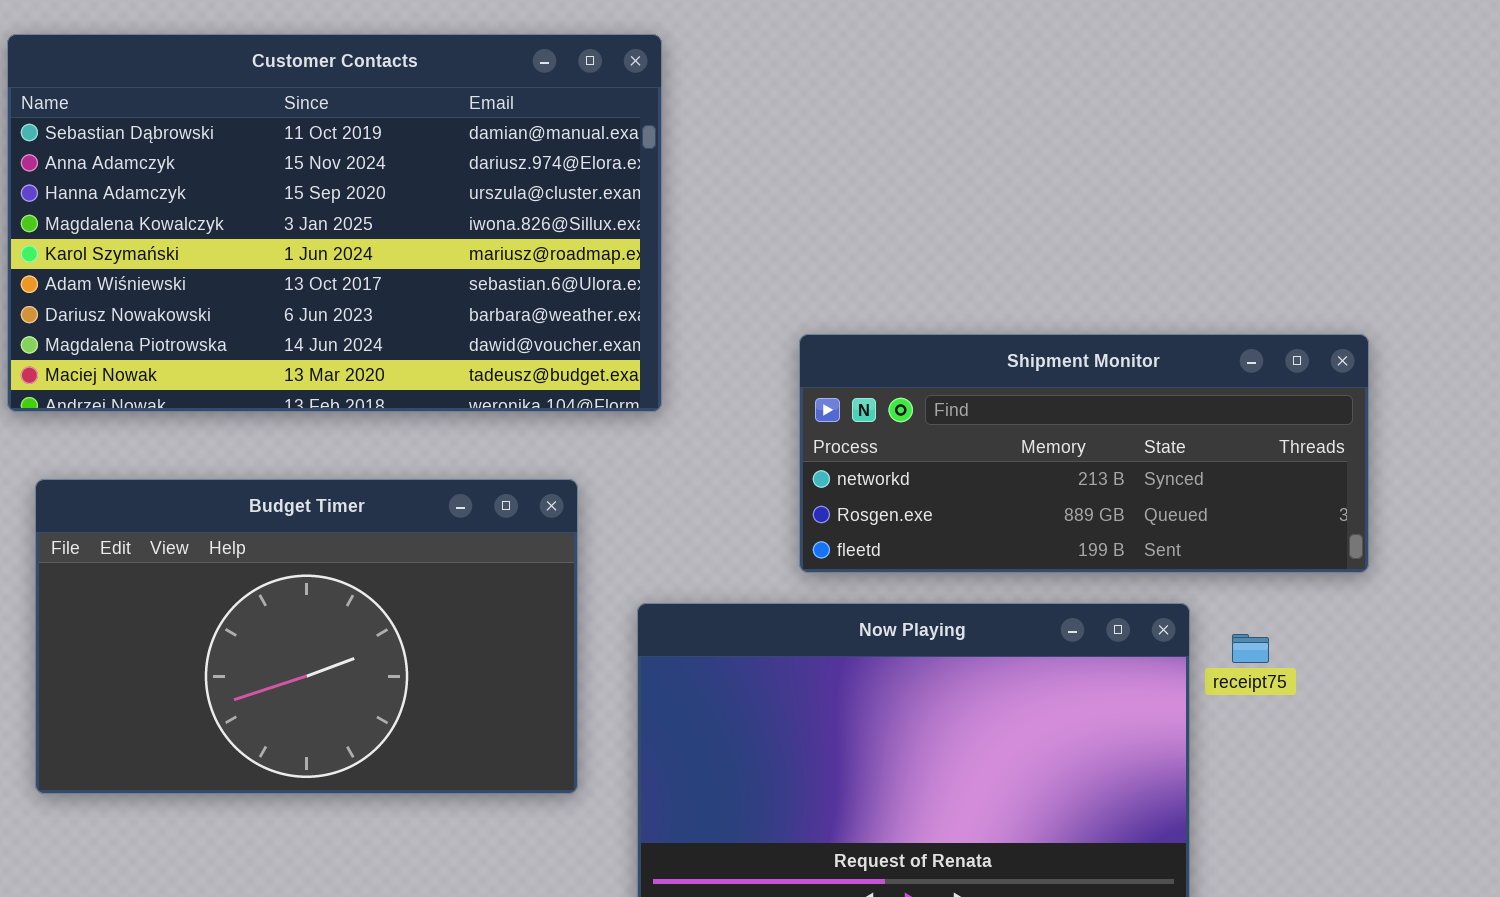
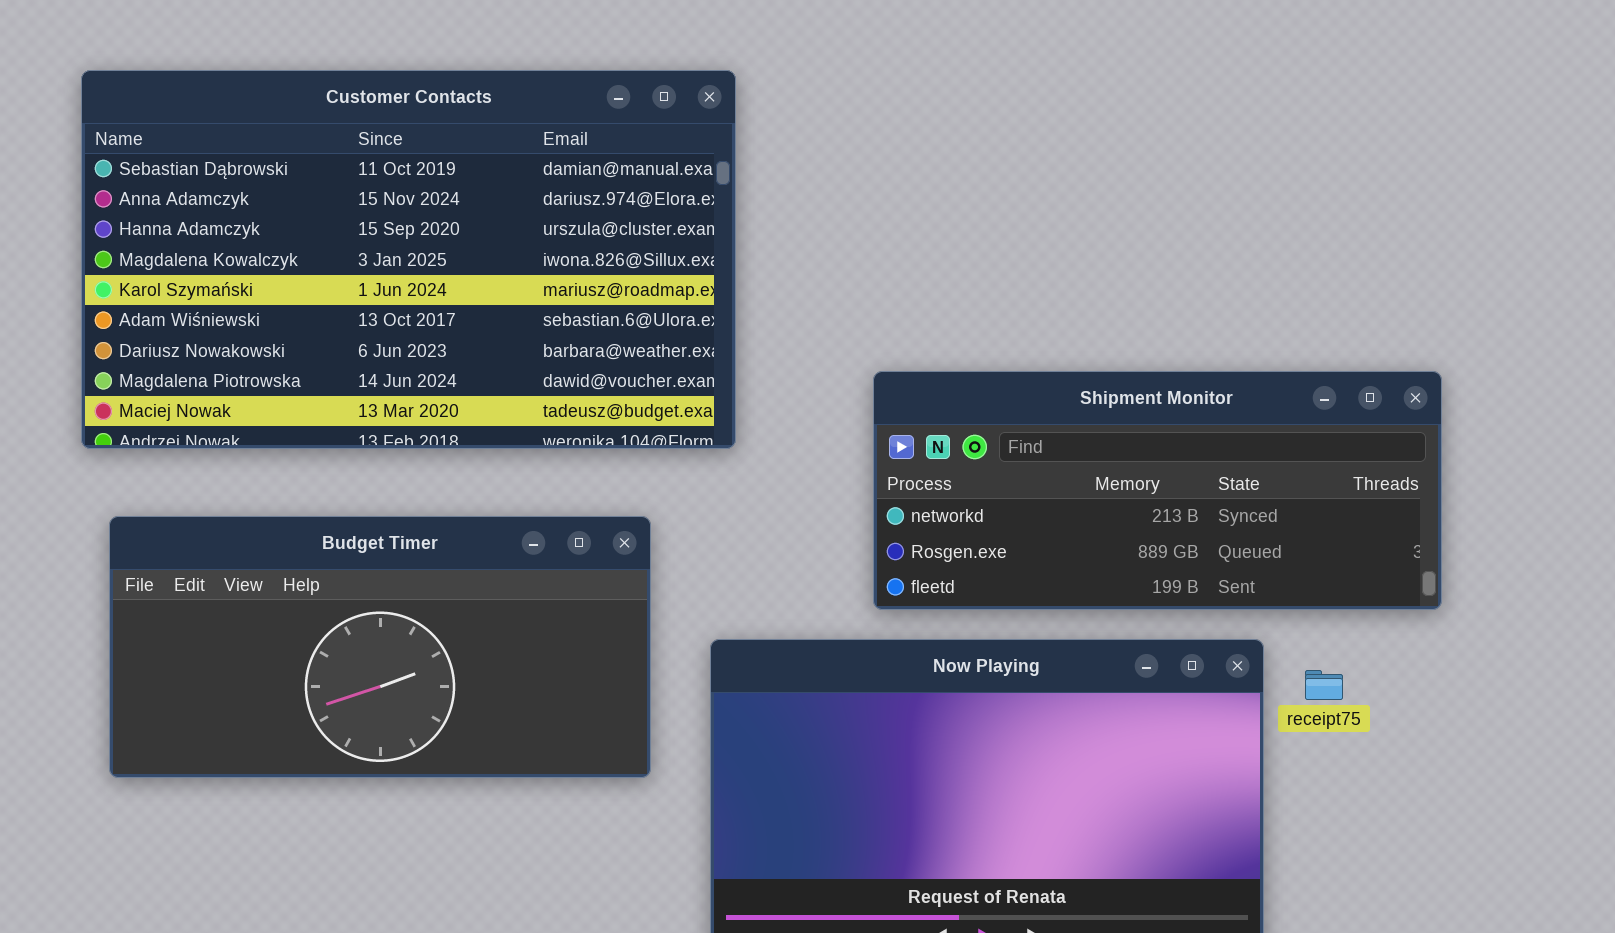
Budget Timer: [35,479,578,794] -> [109,516,651,778], resized

